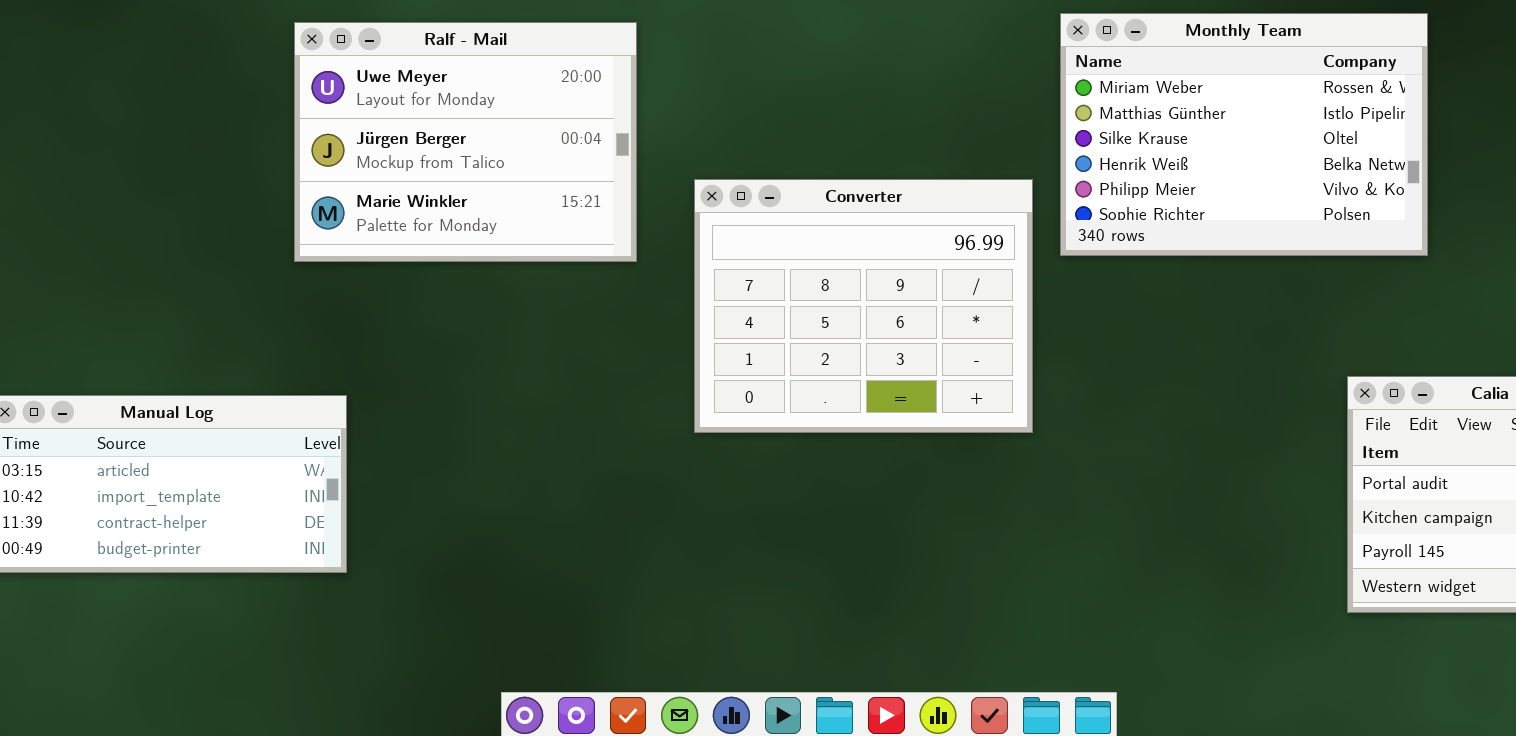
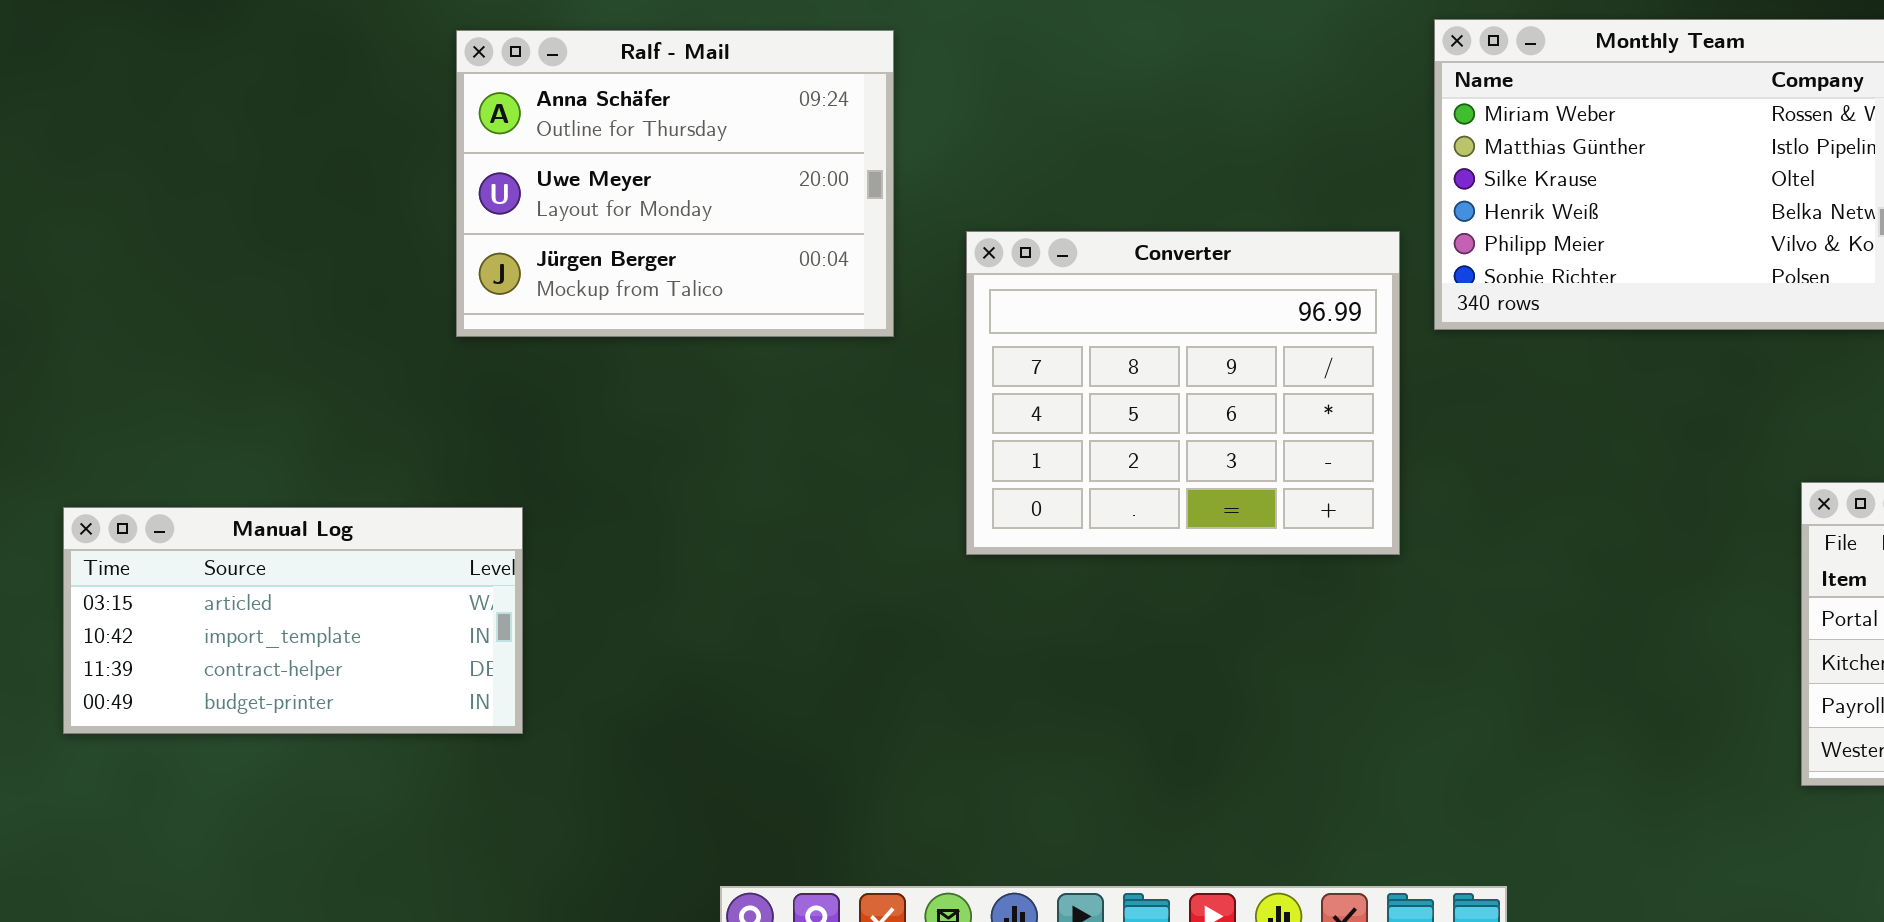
Ralf - Mail: [294,22,637,262] -> [456,30,894,337], scrolled up 1 row

